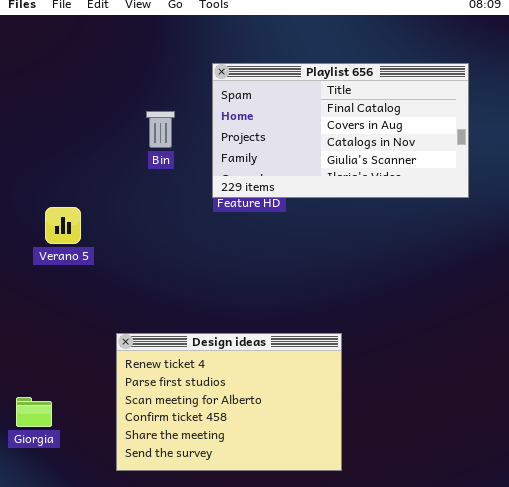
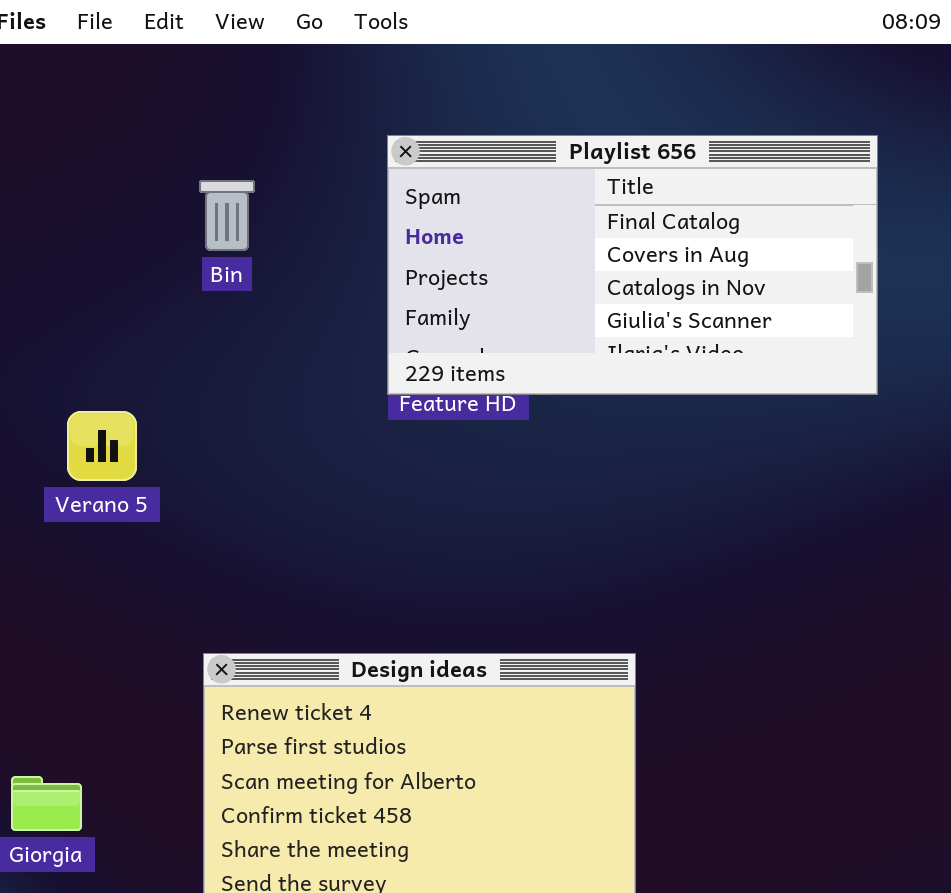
Bin: [146,111,175,148] -> [199,180,255,251], moved

